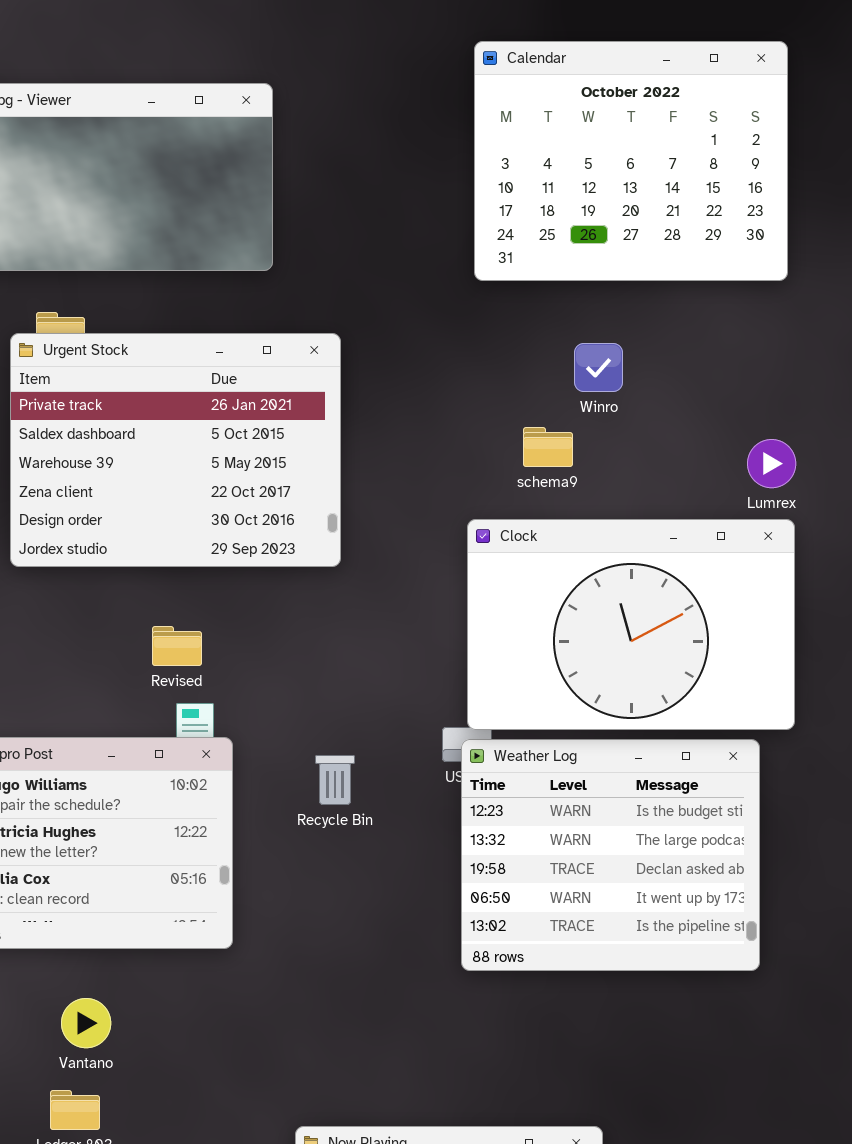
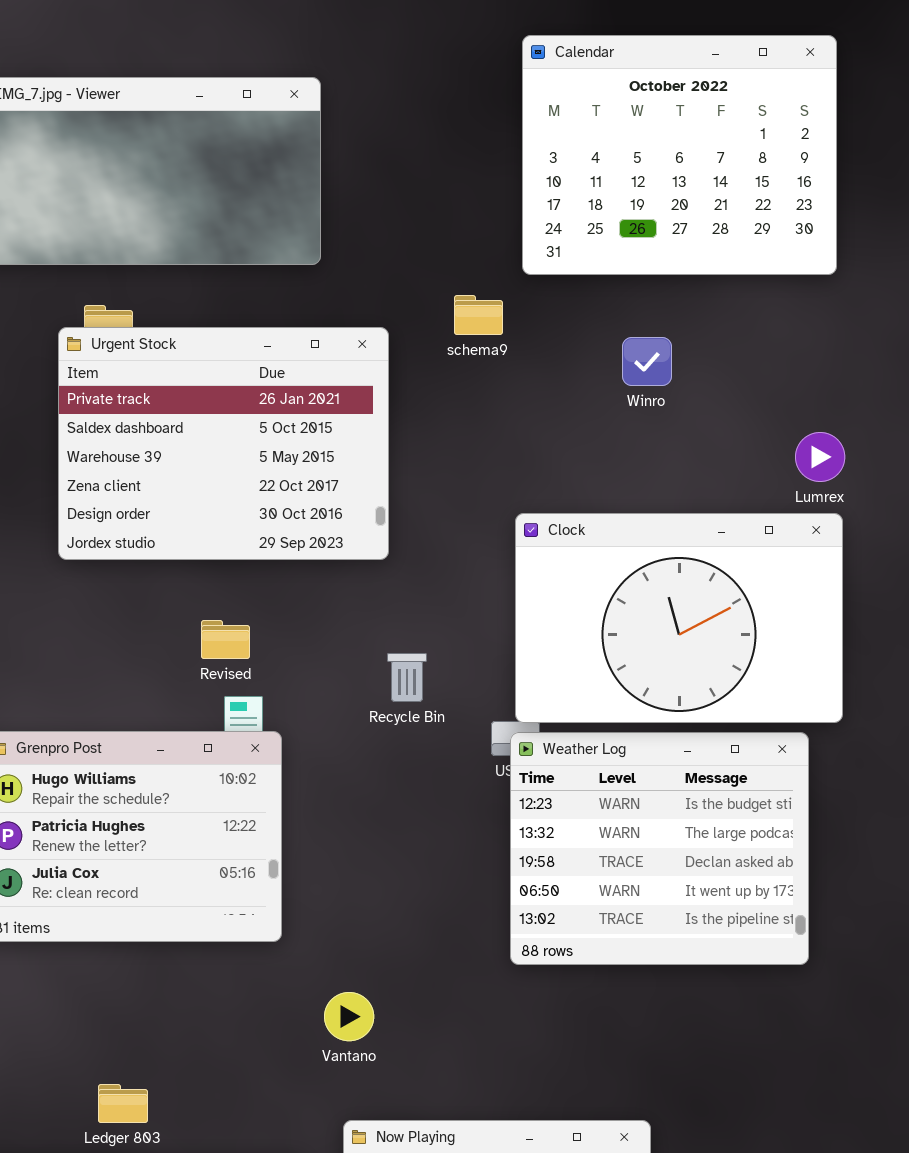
schema9: [523,427,573,467] -> [454,295,503,335], moved
Recycle Bin: [315,755,355,805] -> [387,653,427,702], moved
Vantano: [61,998,111,1048] -> [324,992,374,1041], moved

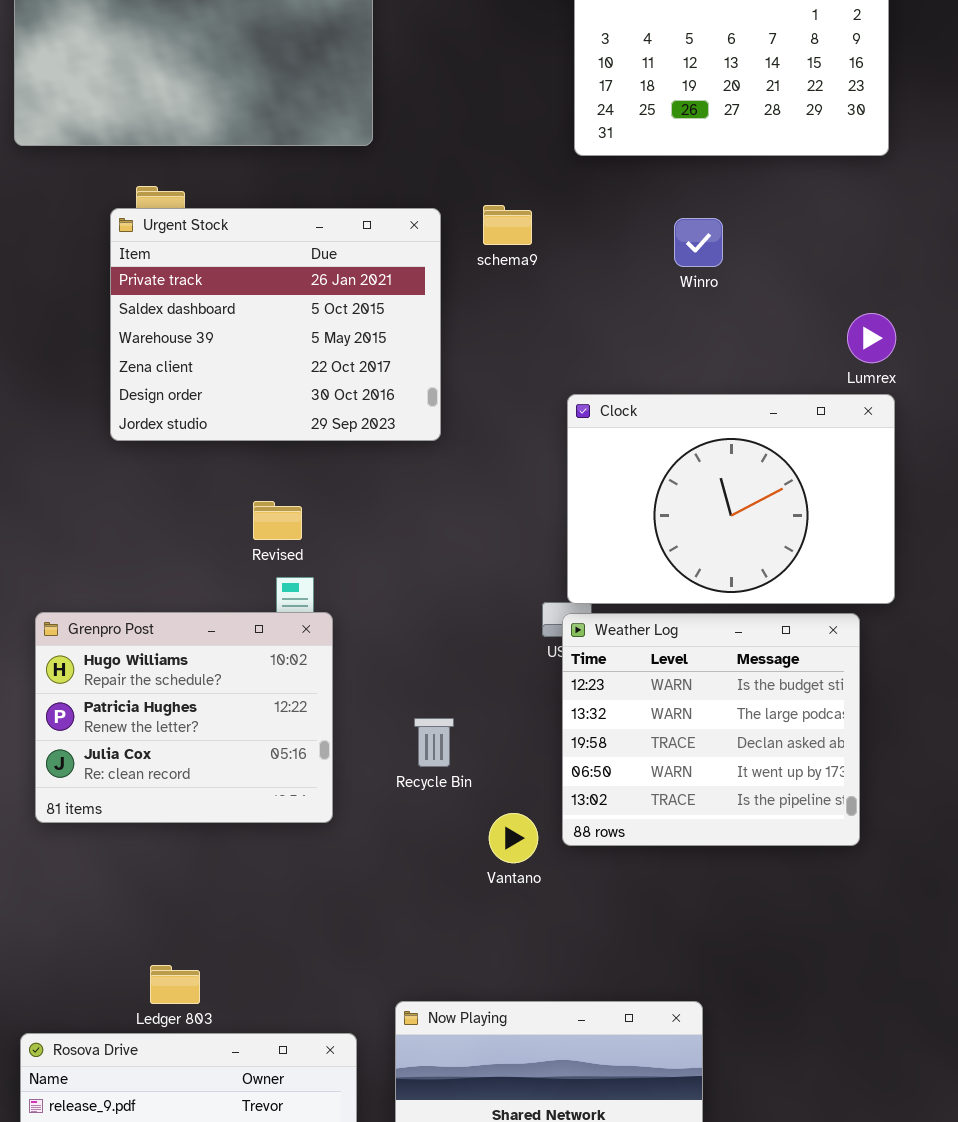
schema9: [454,295,503,335] -> [483,205,532,245], moved
Recycle Bin: [387,653,427,702] -> [414,718,454,767], moved
Vantano: [324,992,374,1041] -> [489,813,538,863], moved

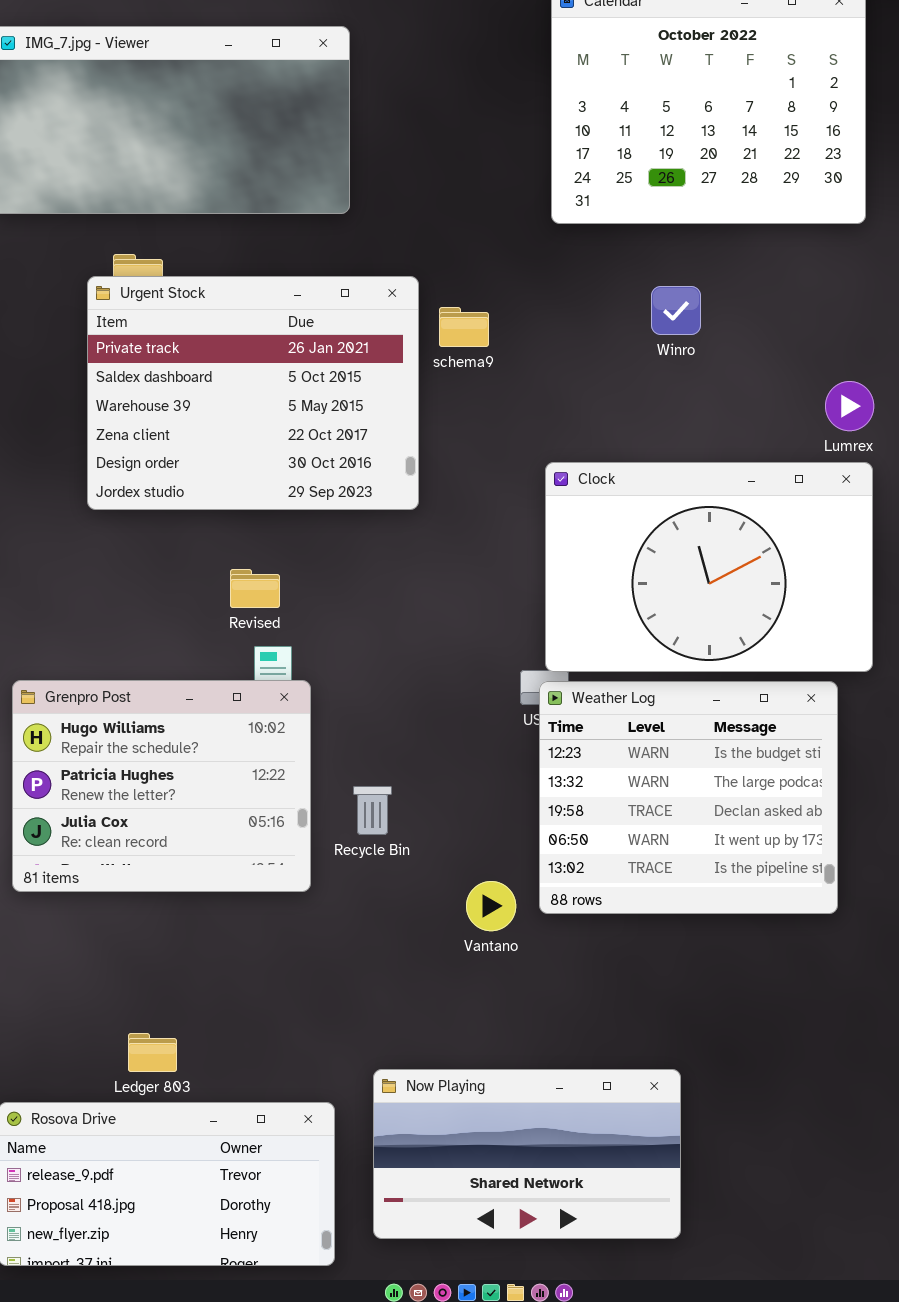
schema9: [483,205,532,245] -> [439,307,489,347], moved
Recycle Bin: [414,718,454,767] -> [353,786,392,835], moved

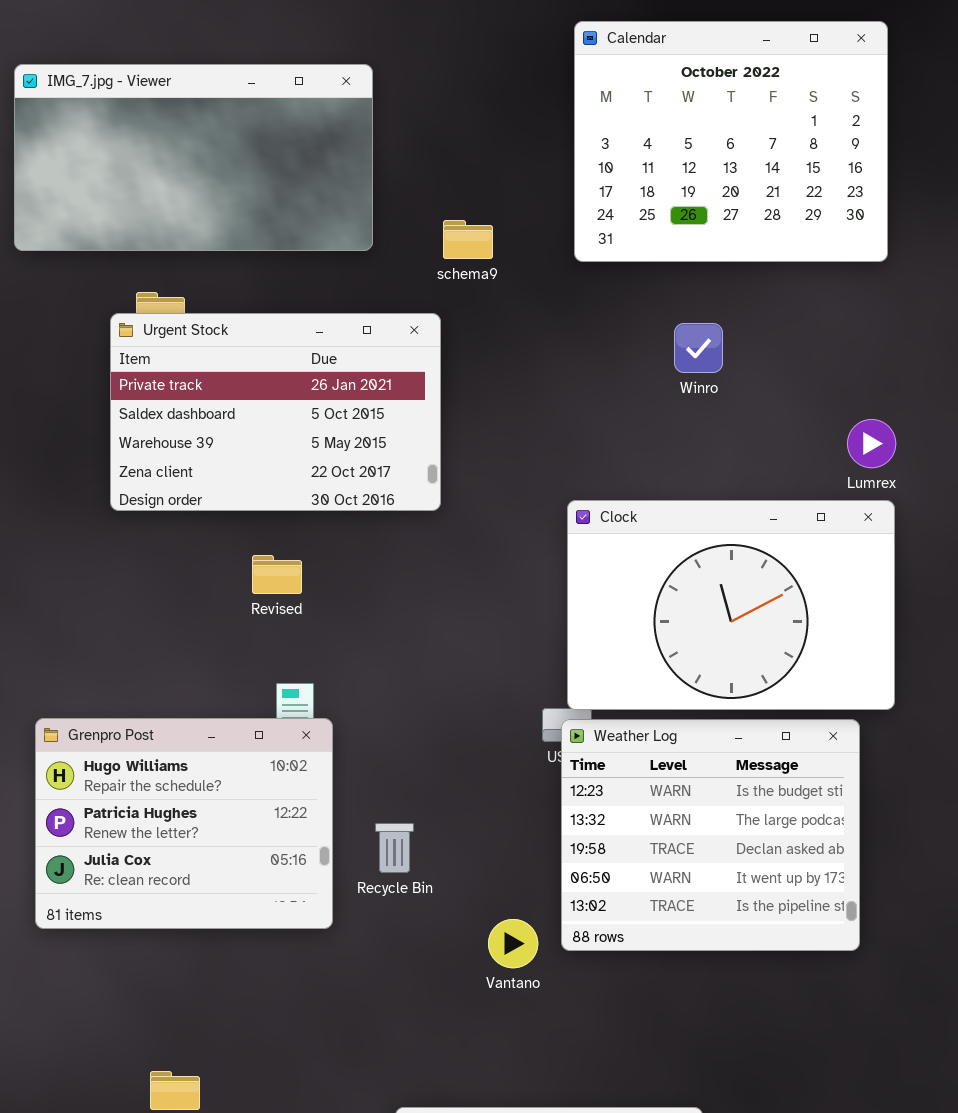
Urgent Stock: [87,276,419,510] -> [110,313,441,511], resized
schema9: [439,307,489,347] -> [443,220,493,259], moved
Revised: [230,569,280,608] -> [252,555,302,594], moved

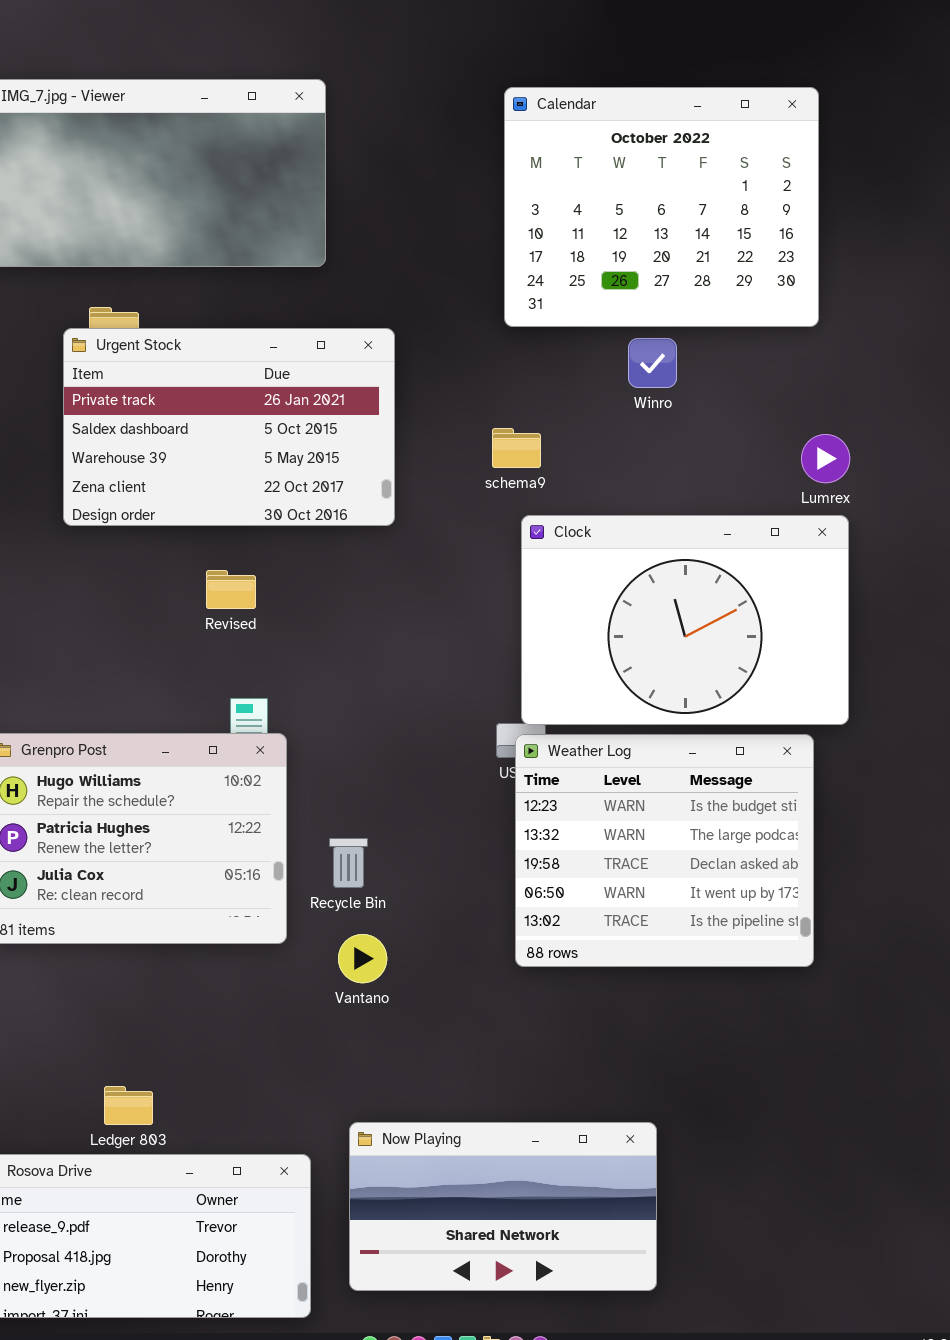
Calendar: [574,21,888,262] -> [504,87,819,327], moved
schema9: [443,220,493,259] -> [492,428,541,468], moved
Vantano: [488,919,538,968] -> [338,934,387,983], moved

